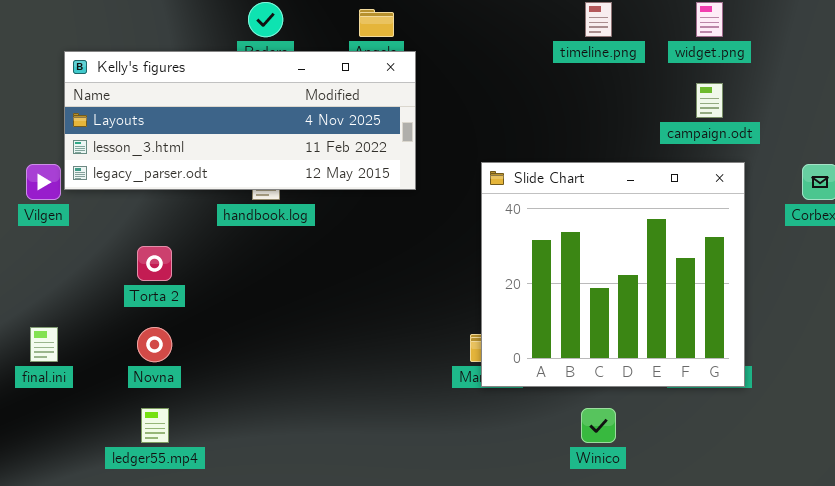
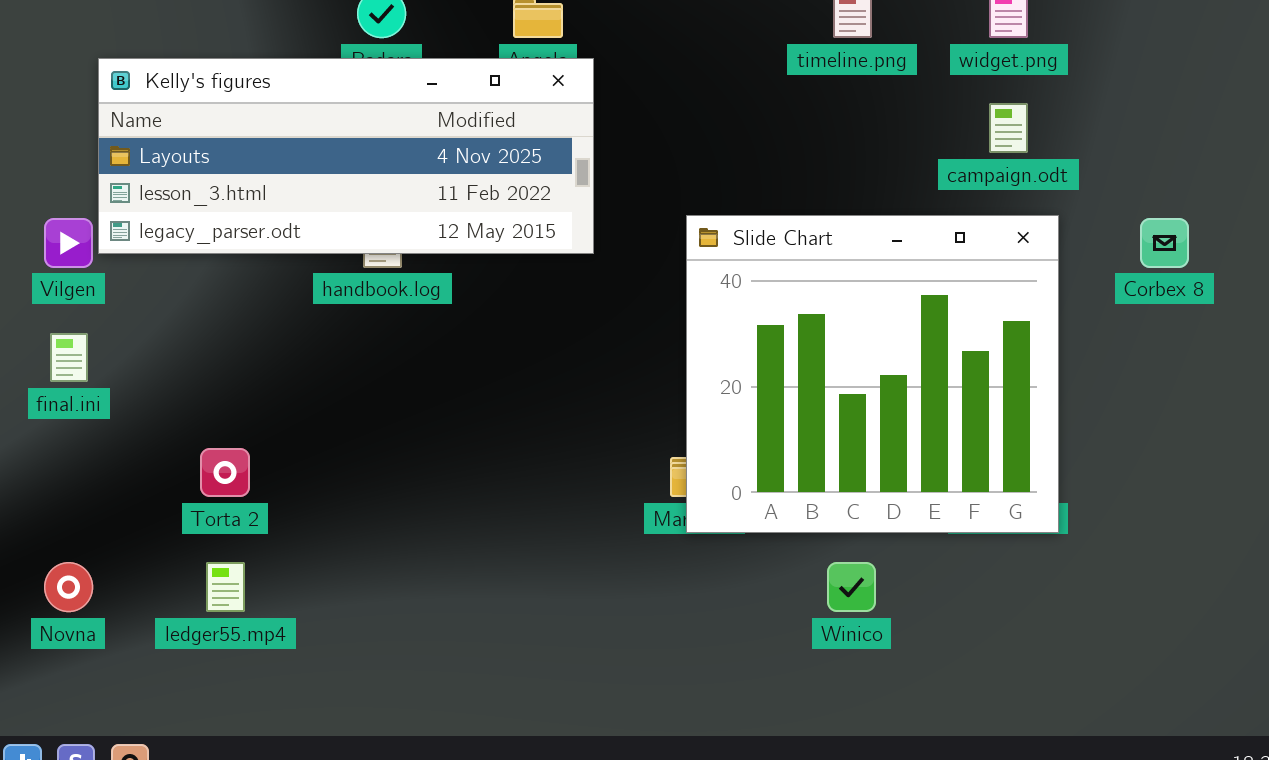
Torta 2: [137,246,172,281] -> [200,448,250,497], moved
final.ini: [30,327,58,362] -> [50,333,88,382], moved
Novna: [137,327,172,362] -> [44,562,93,612], moved

